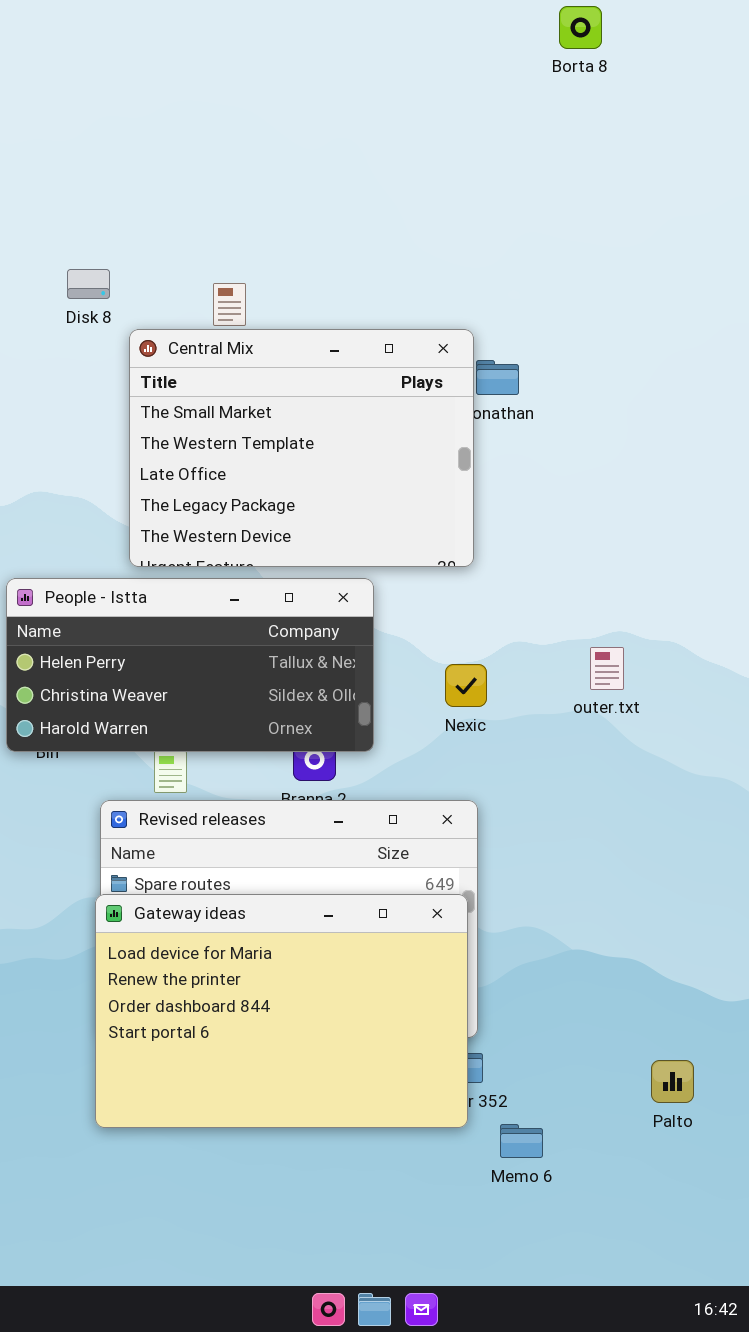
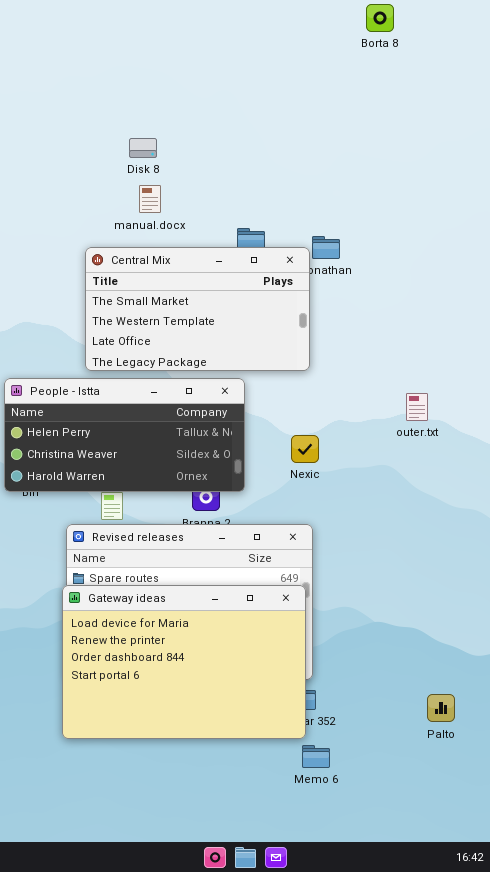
Disk 8: [67,269,110,299] -> [129,138,157,158], moved
Central Mix: [129,329,474,567] -> [85,247,310,371], resized
outer.txt: [590,647,624,690] -> [406,393,428,421], moved
Memo 6: [500,1124,543,1158] -> [302,745,330,768], moved

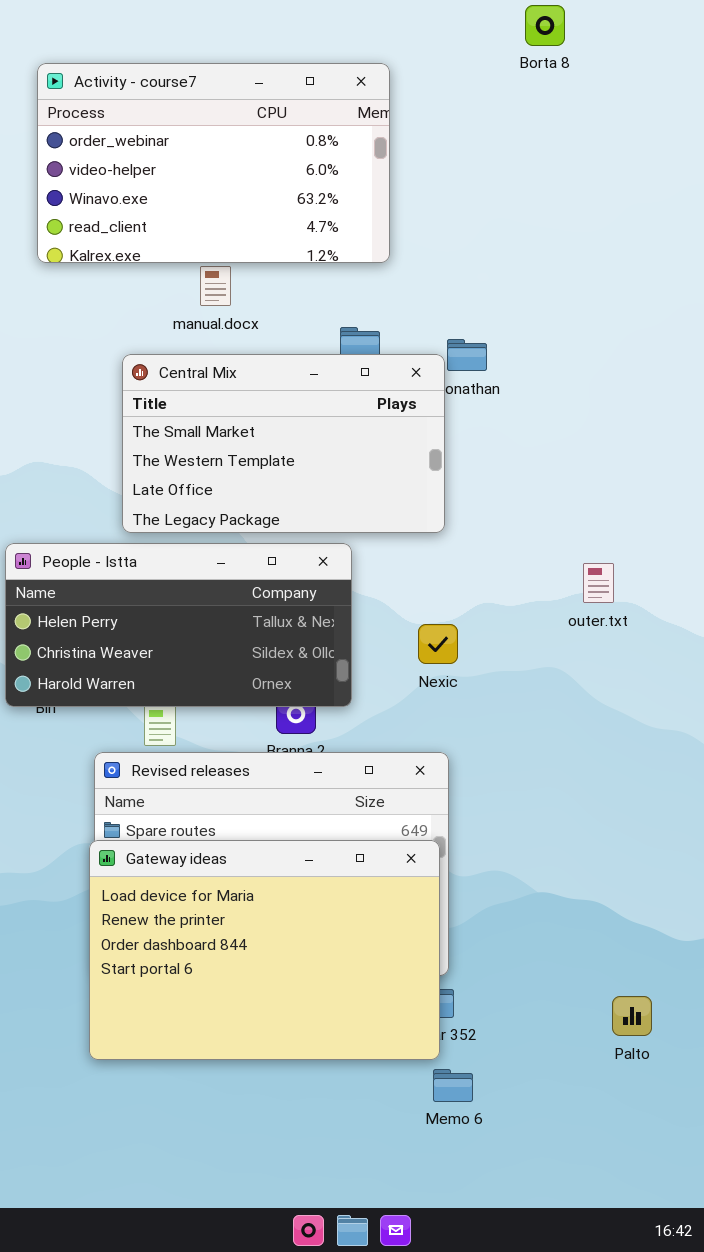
Activity - course7: none -> [37,63,390,263], opened

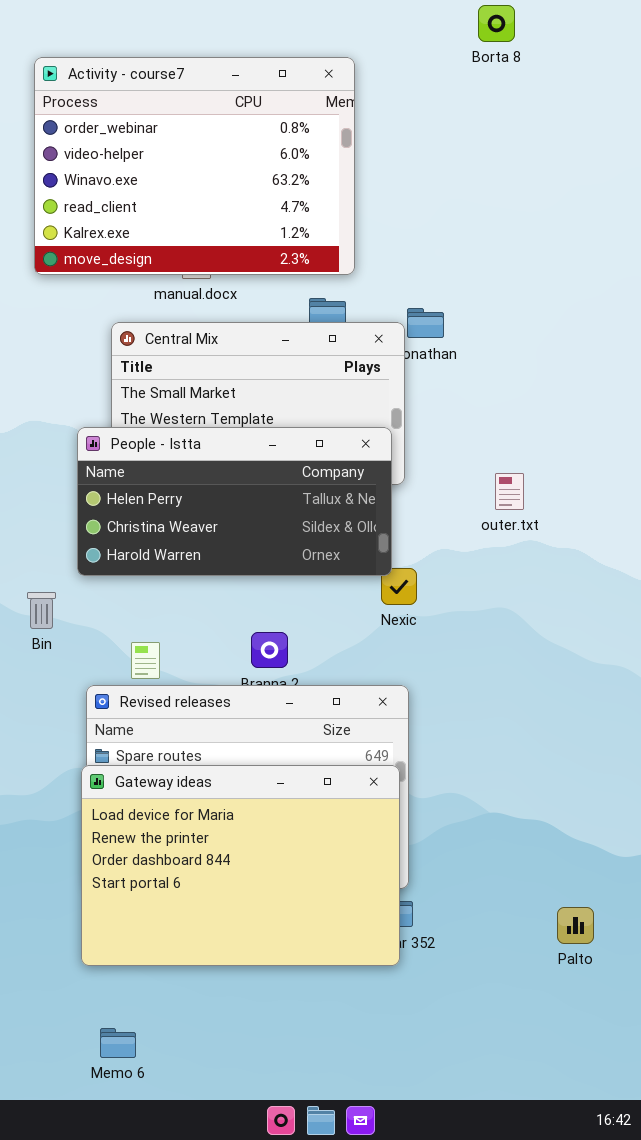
Activity - course7: [37,63,390,263] -> [34,57,355,275], resized
People - Istta: [5,543,352,707] -> [77,427,392,576], moved
outer.txt: [583,563,614,603] -> [495,473,524,510], moved
Memo 6: [433,1069,473,1102] -> [100,1028,136,1058], moved

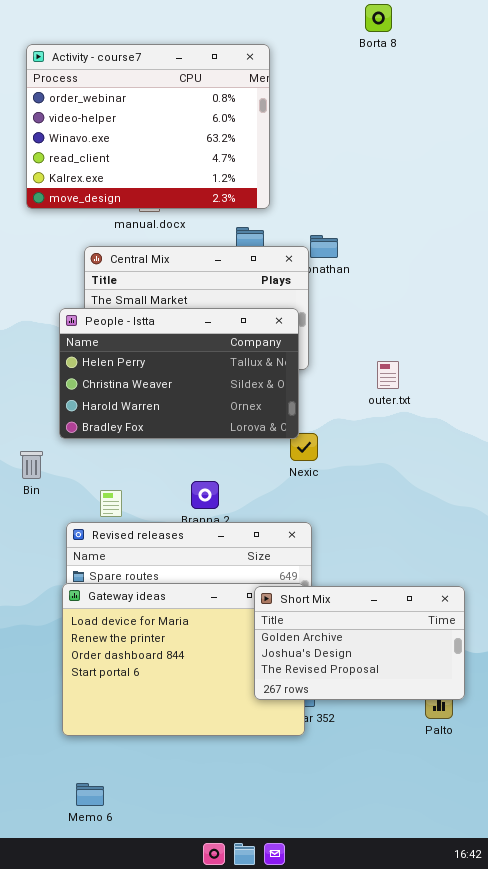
People - Istta: [77,427,392,576] -> [59,308,299,439], resized
Short Mix: none -> [254,586,465,700], opened

